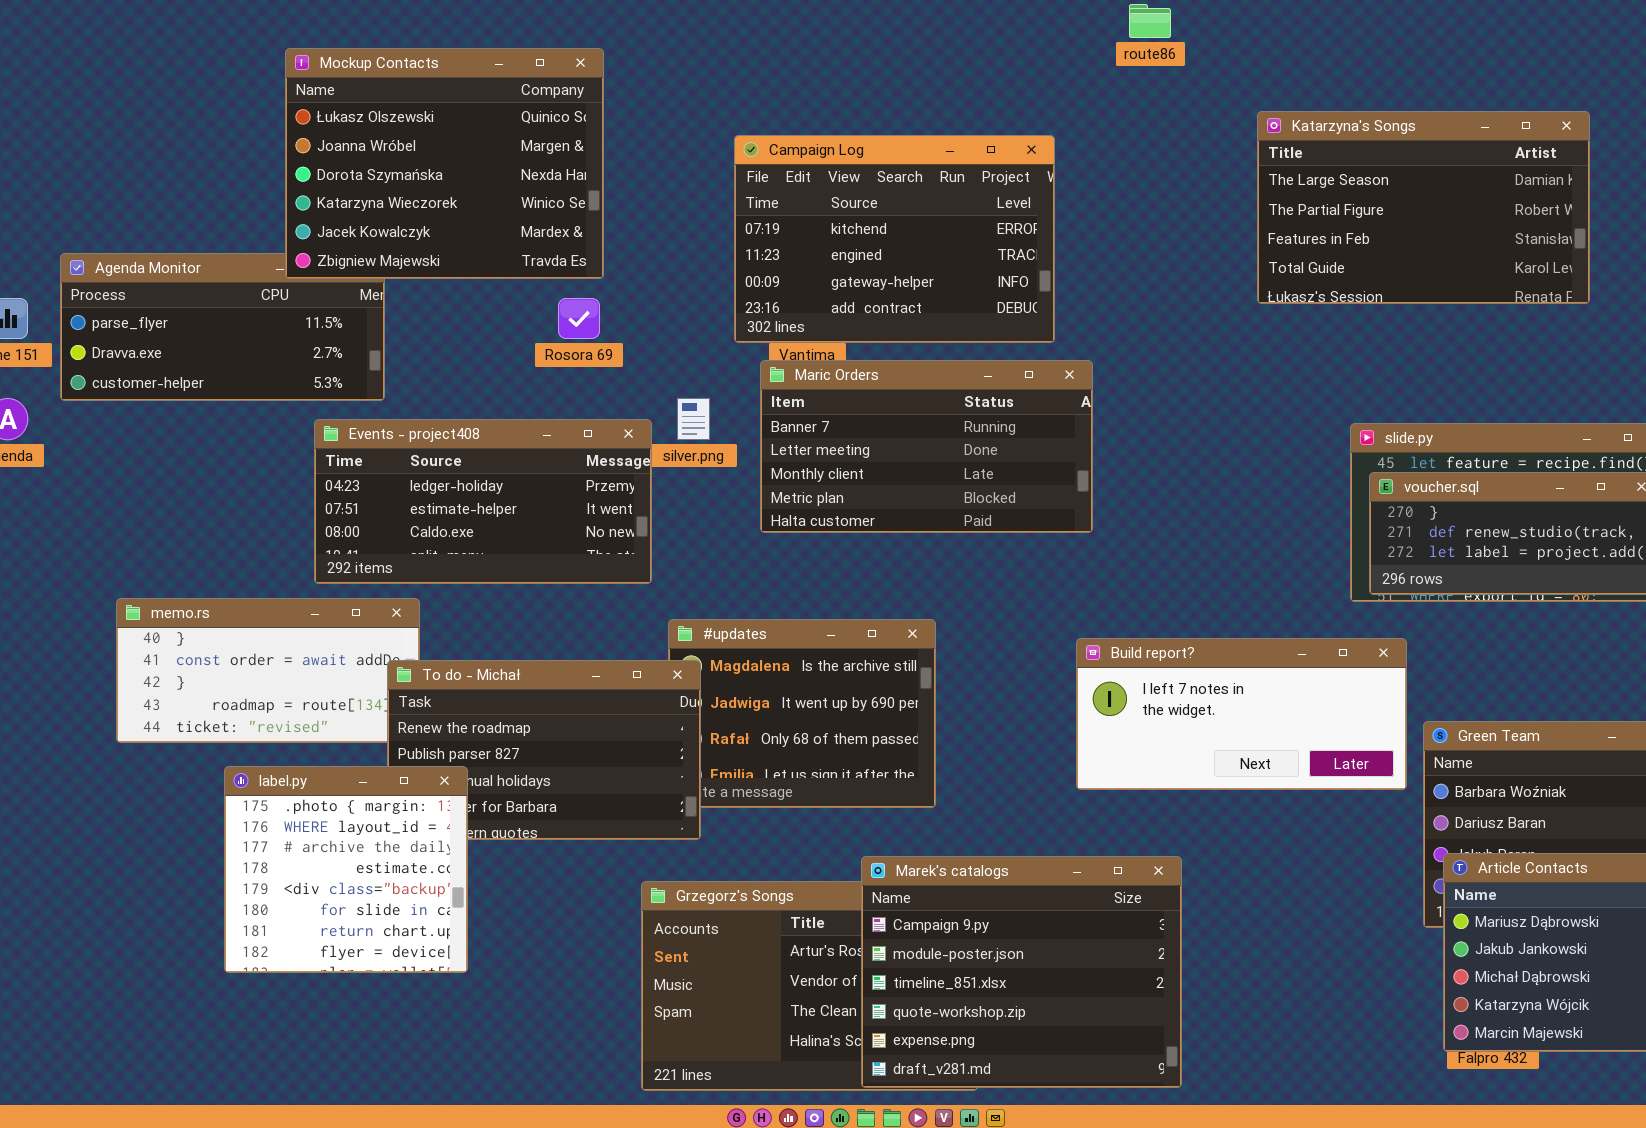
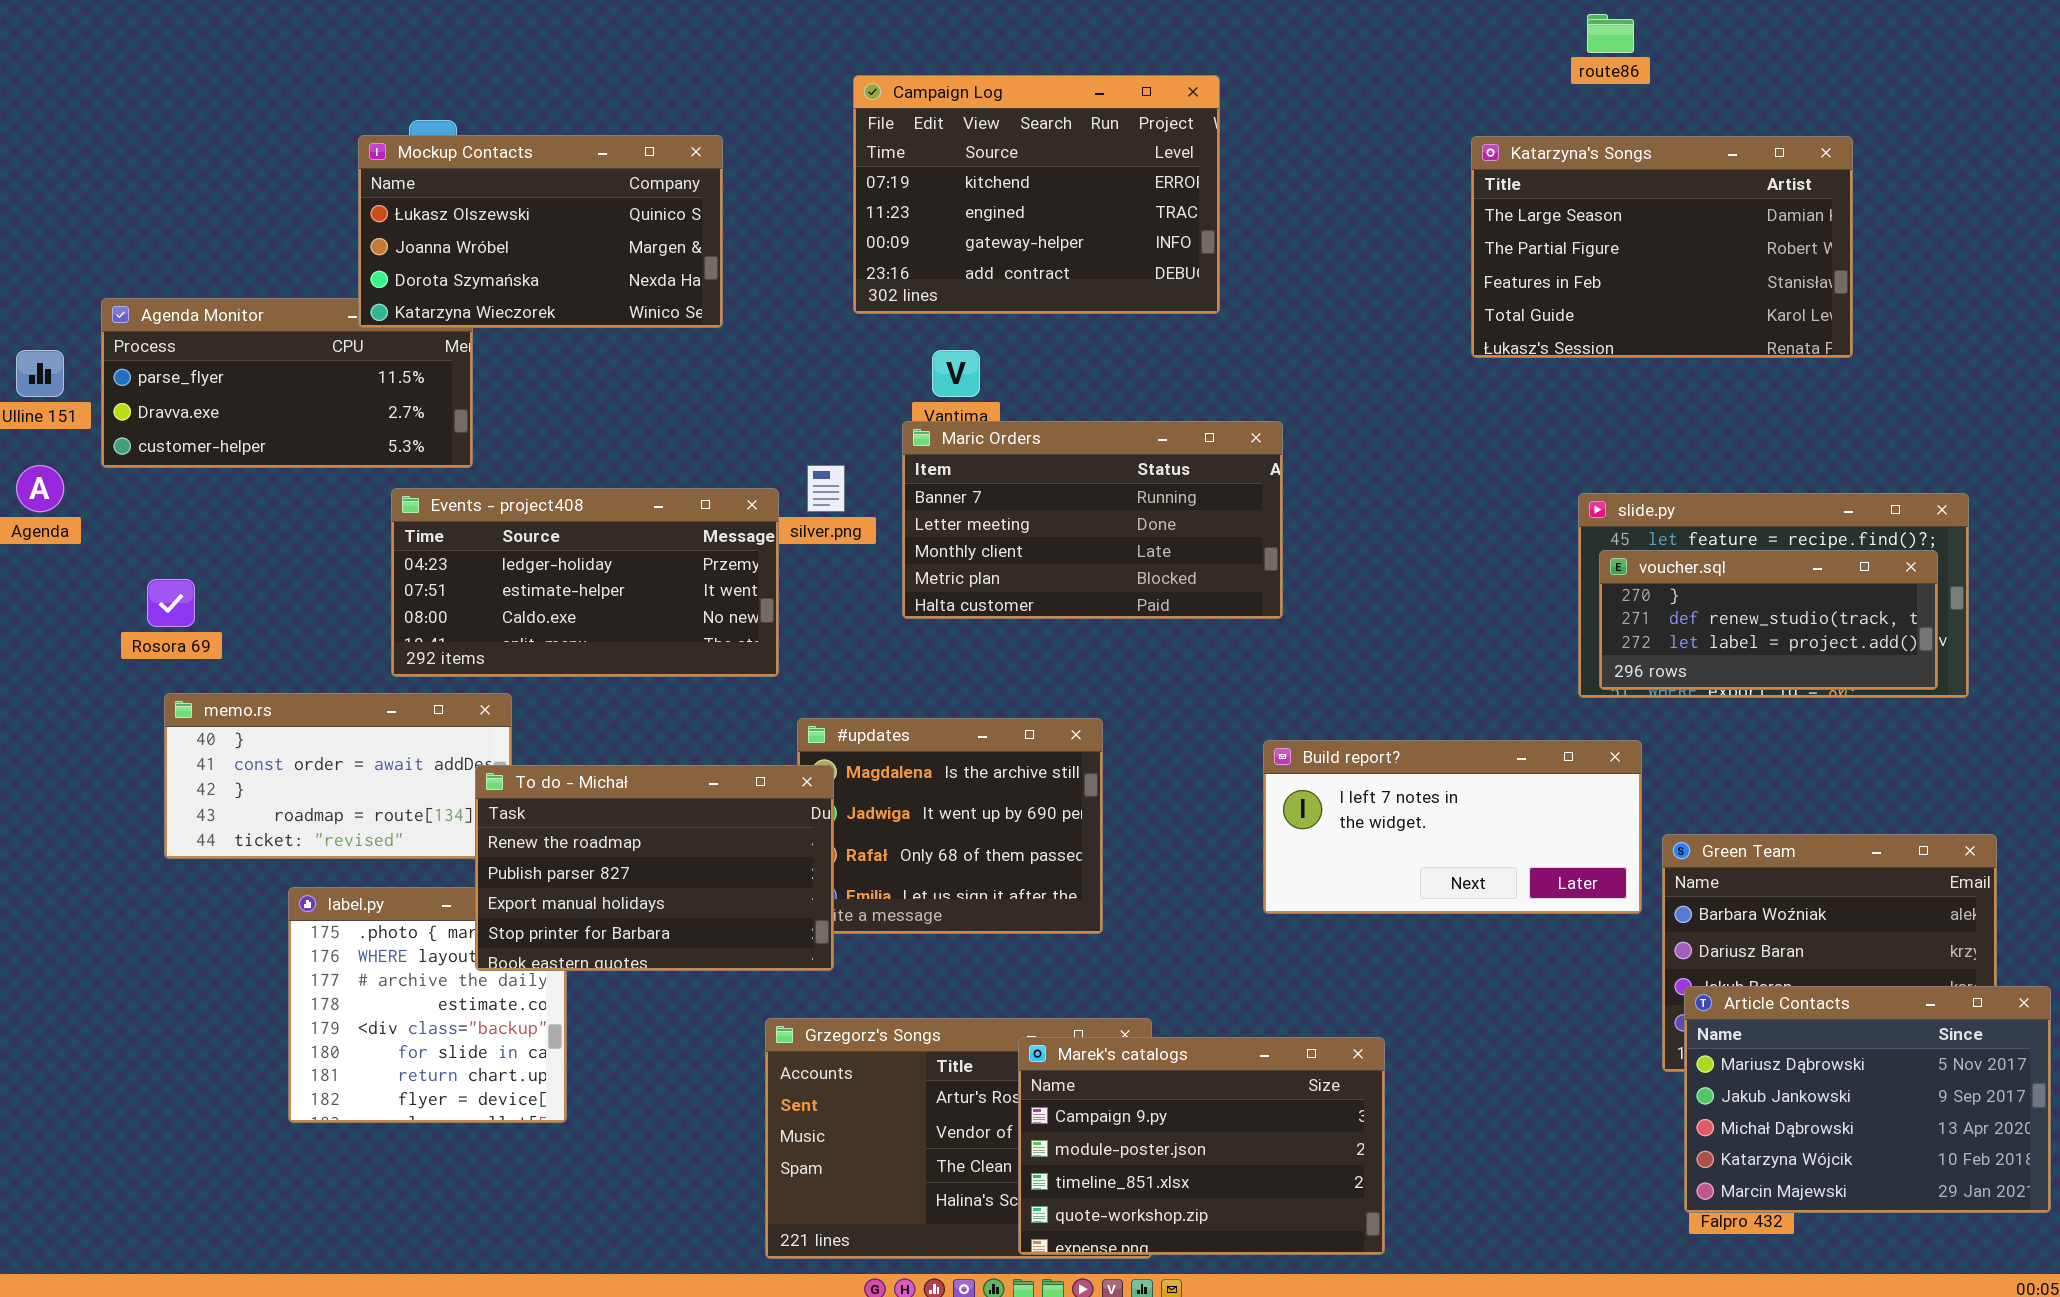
route86: [1129,4,1171,38] -> [1587,14,1634,53], moved
Mockup Contacts: [285,48,604,279] -> [358,135,723,328], resized
Campaign Log: [734,135,1055,343] -> [853,75,1220,314], moved
Rosora 69: [558,298,600,339] -> [147,579,195,627], moved
To do - Michał: [387,660,701,840] -> [475,765,834,971], raised
Marek's catalogs: [861,856,1182,1088] -> [1018,1037,1385,1255], resized

